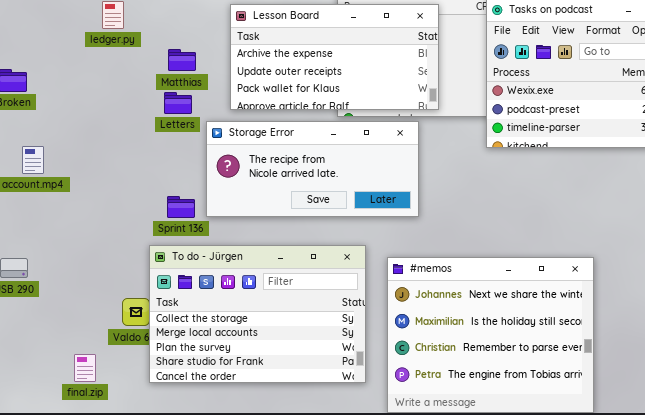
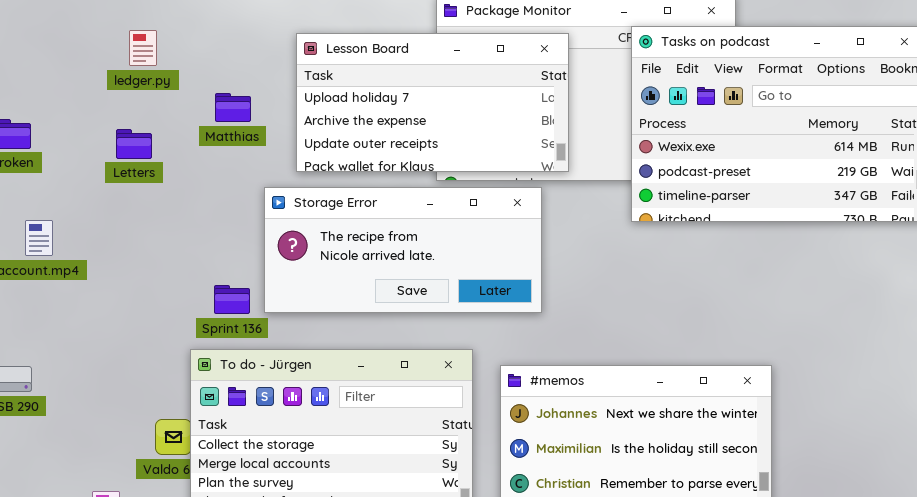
Lesson Board: [230,4,439,110] -> [296,33,569,172], scrolled up 1 row
Letters: [164,92,192,114] -> [116,129,152,159], moved

